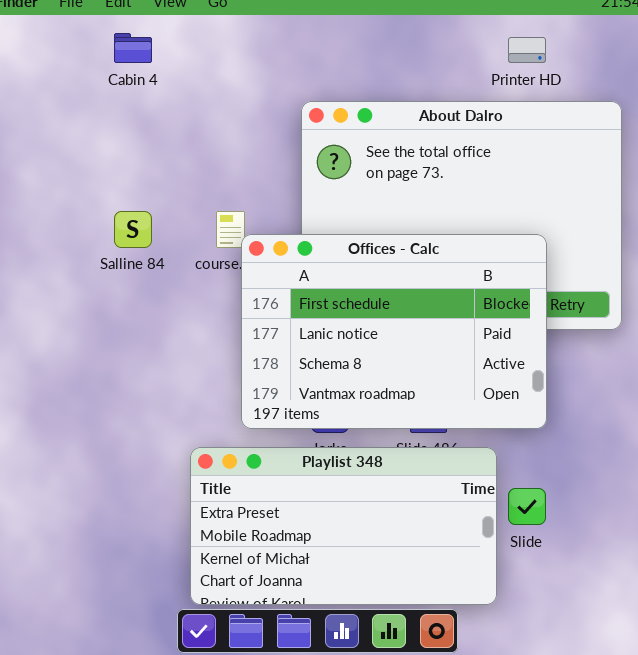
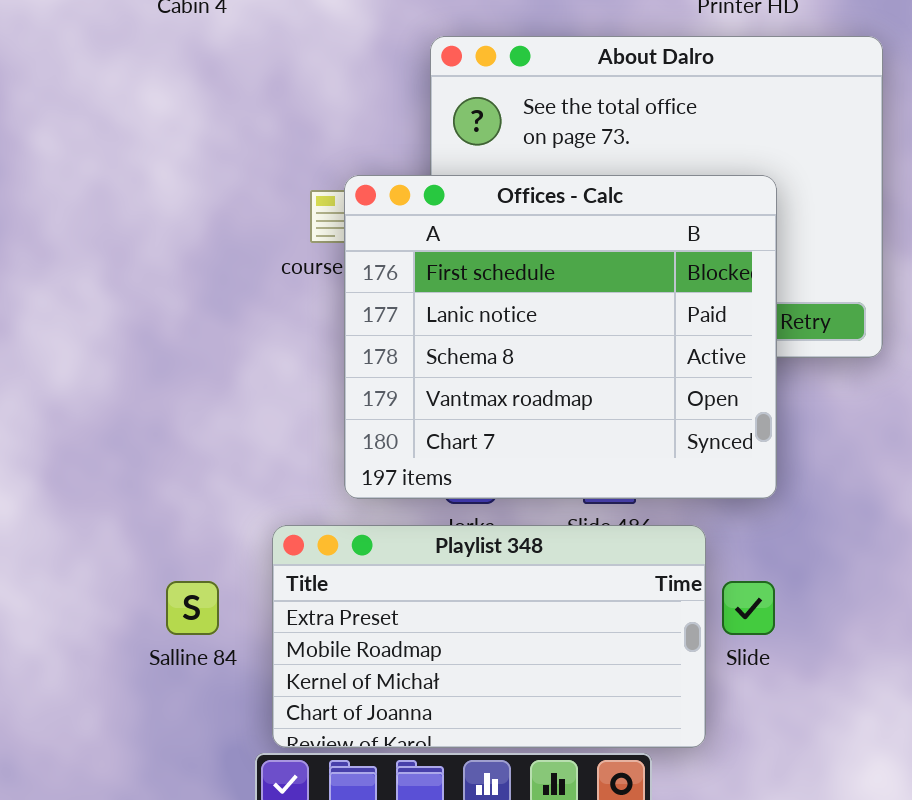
Salline 84: [114,211,152,248] -> [166,581,219,635], moved
Offices - Calc: [241,234,547,429] -> [344,175,777,499], resized

